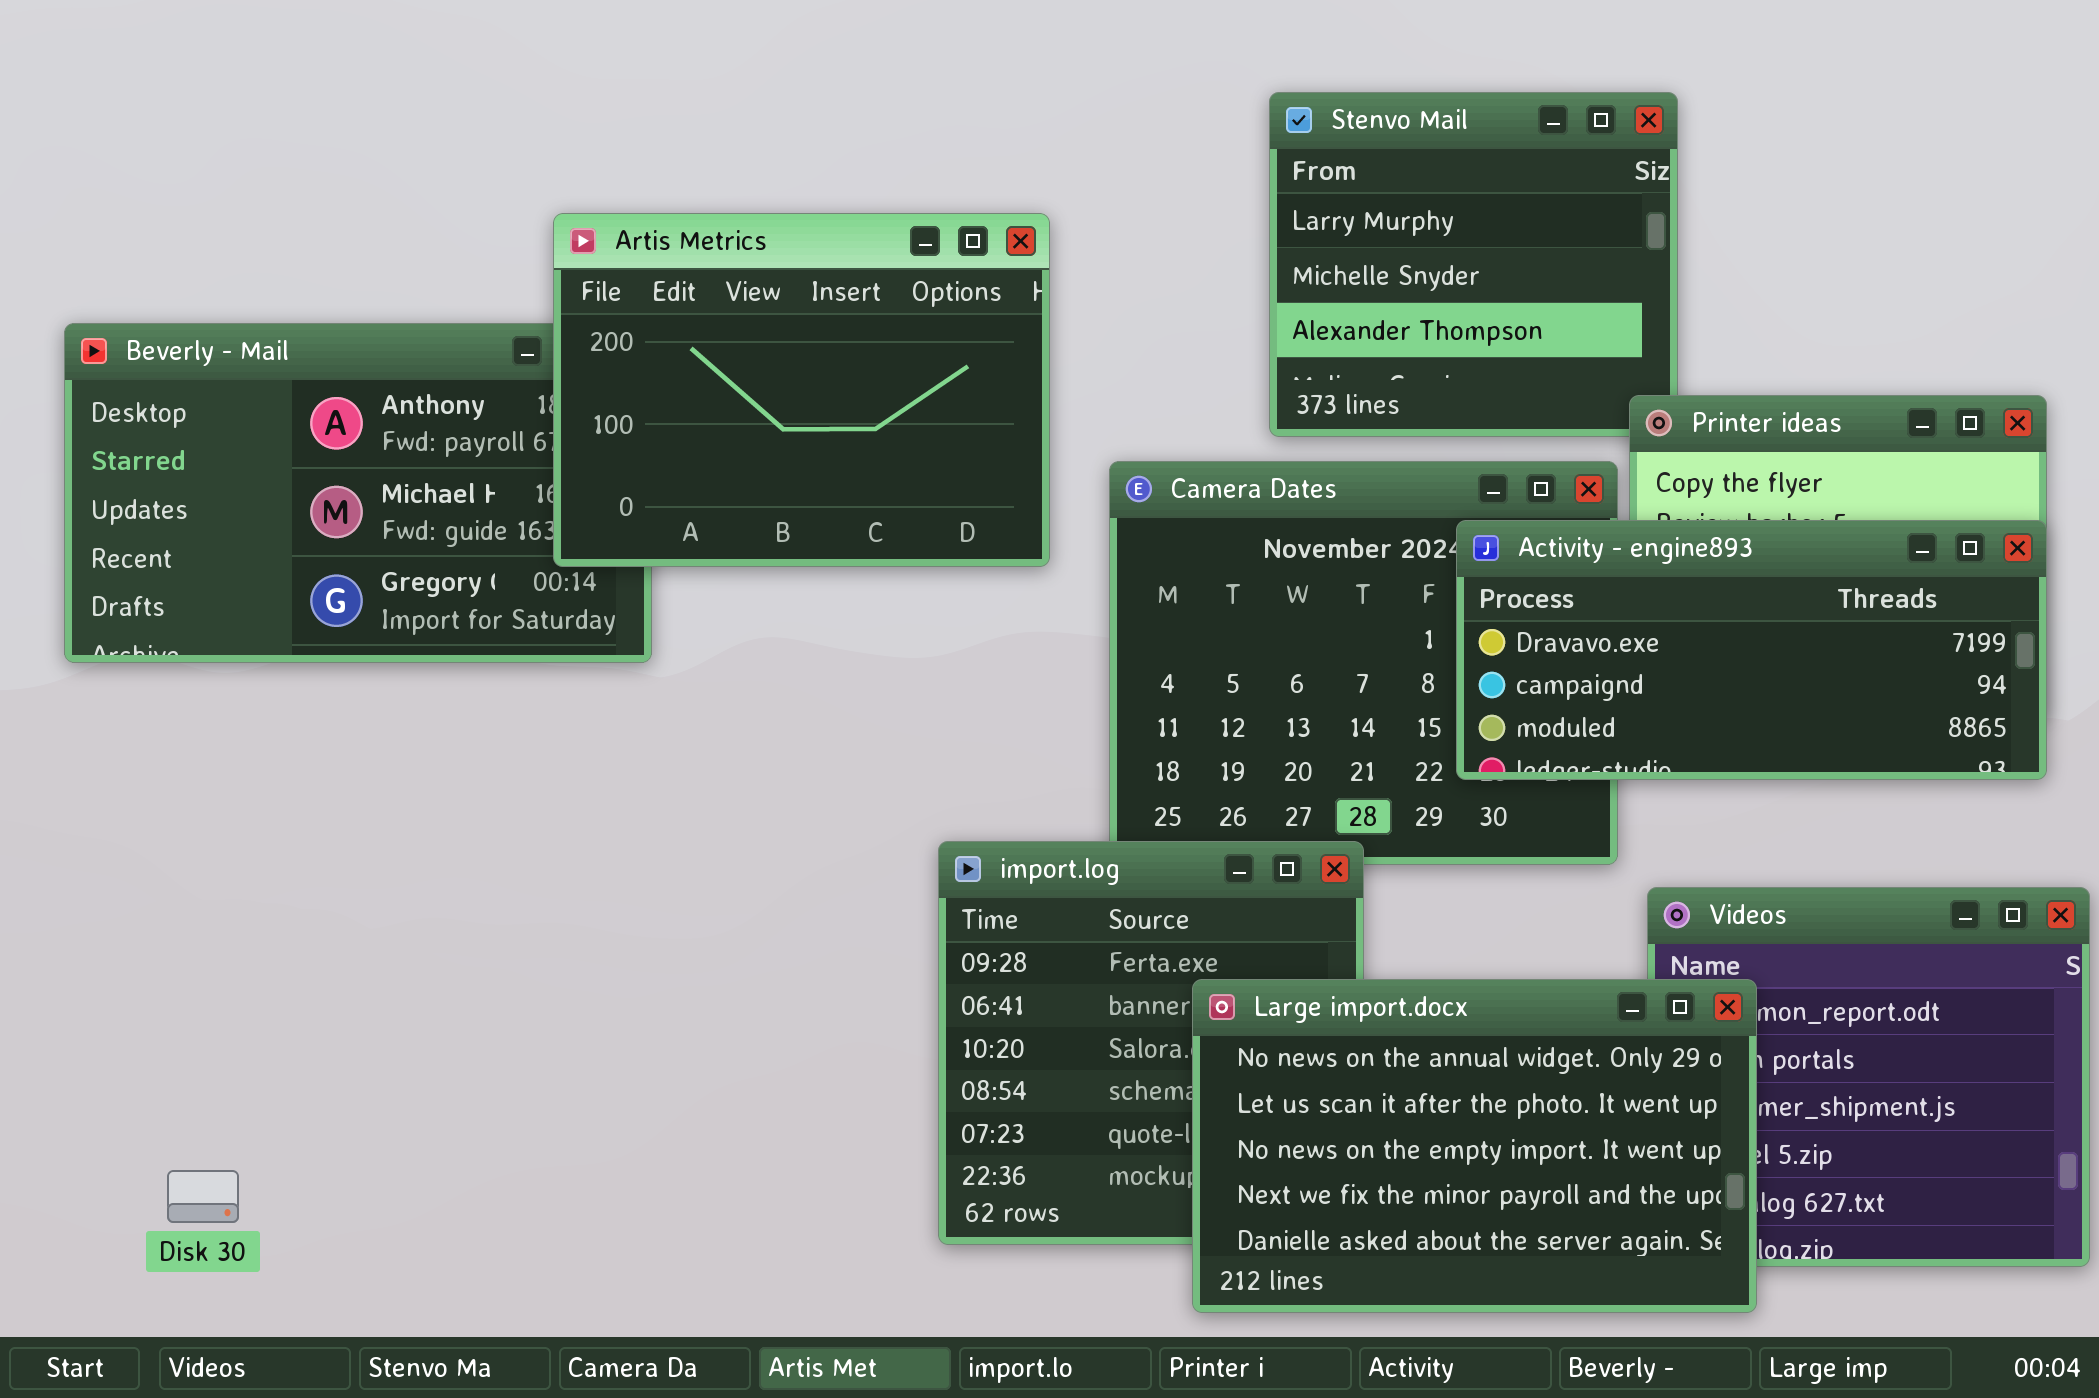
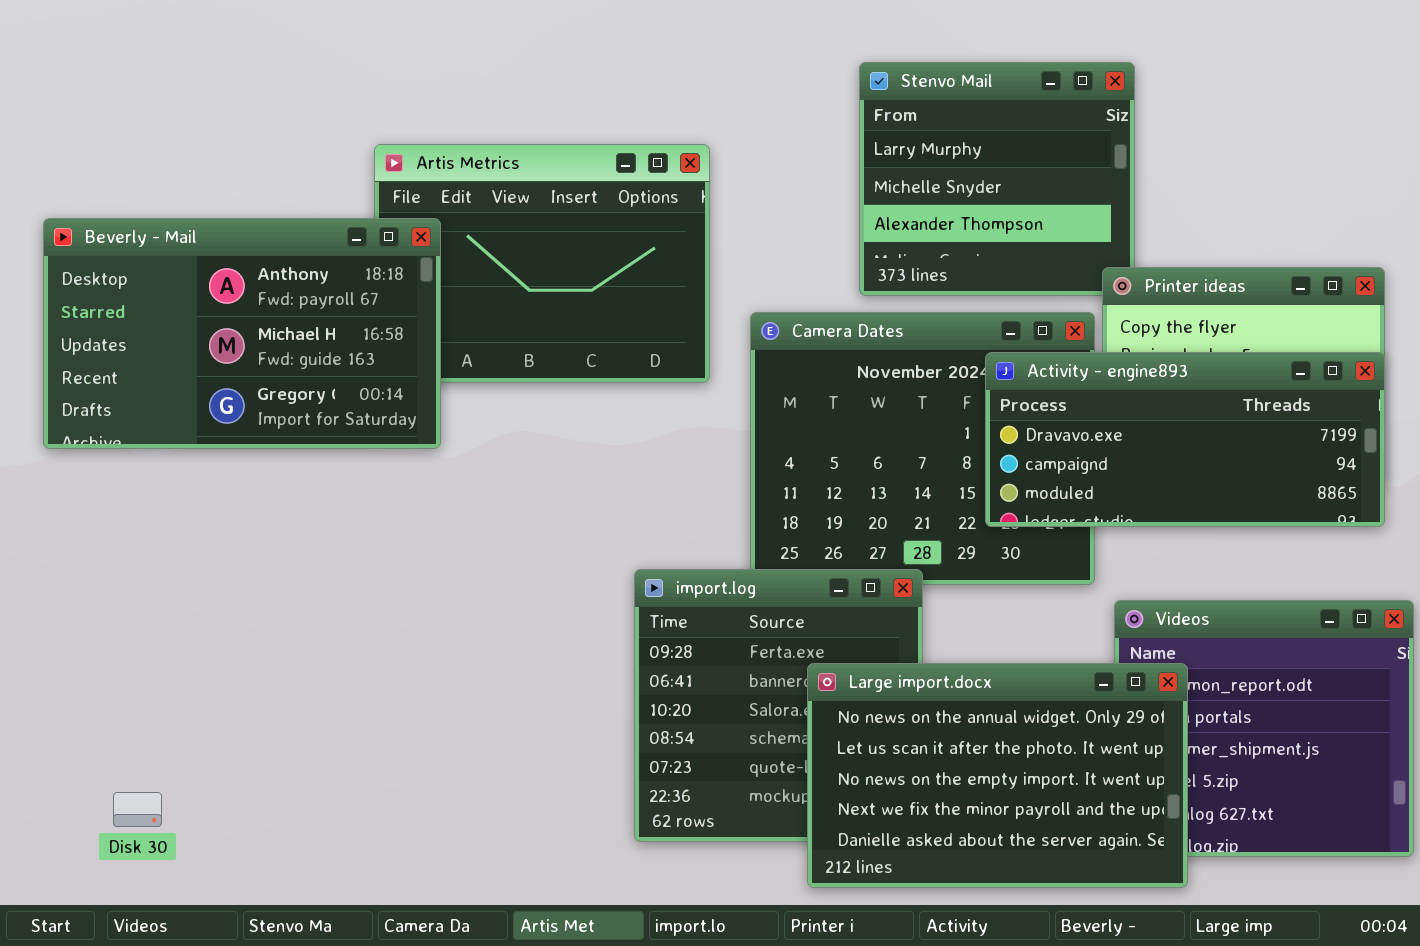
Beverly - Mail: [64,323,652,663] -> [43,218,441,449], raised

